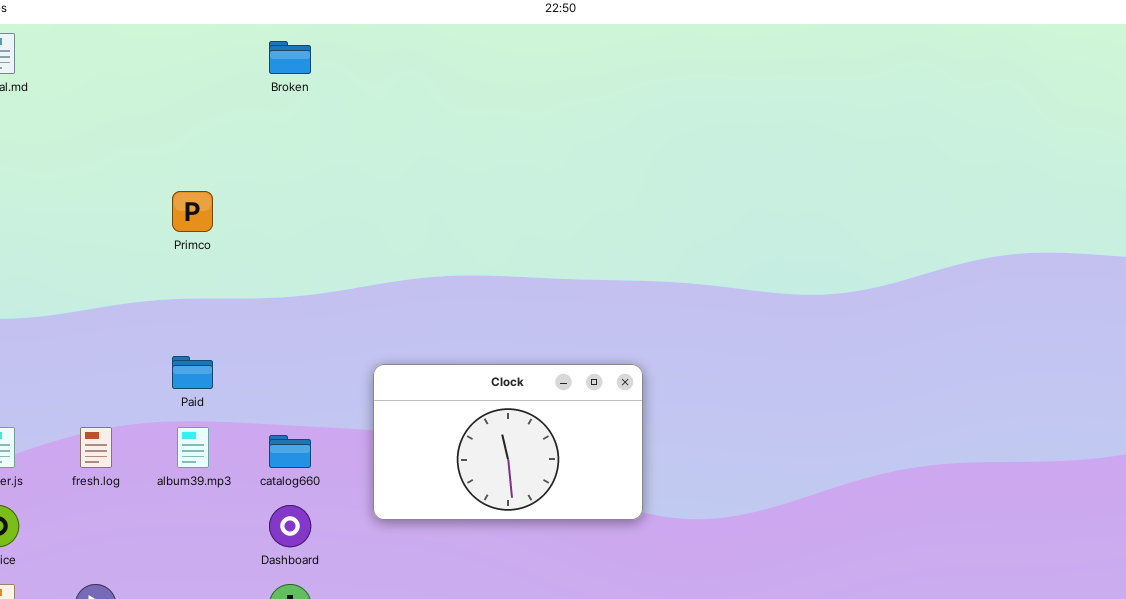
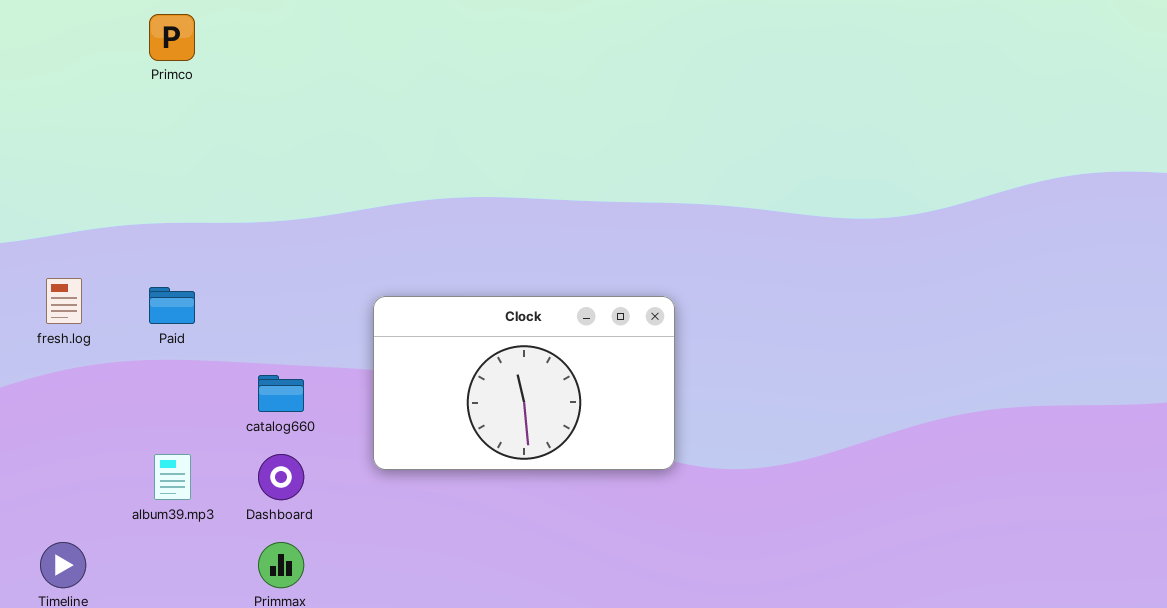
Primco: [172,191,213,232] -> [149,14,195,61], moved
fresh.log: [80,427,112,468] -> [46,278,82,324], moved
album39.mp3: [177,427,209,468] -> [154,454,191,500], moved

